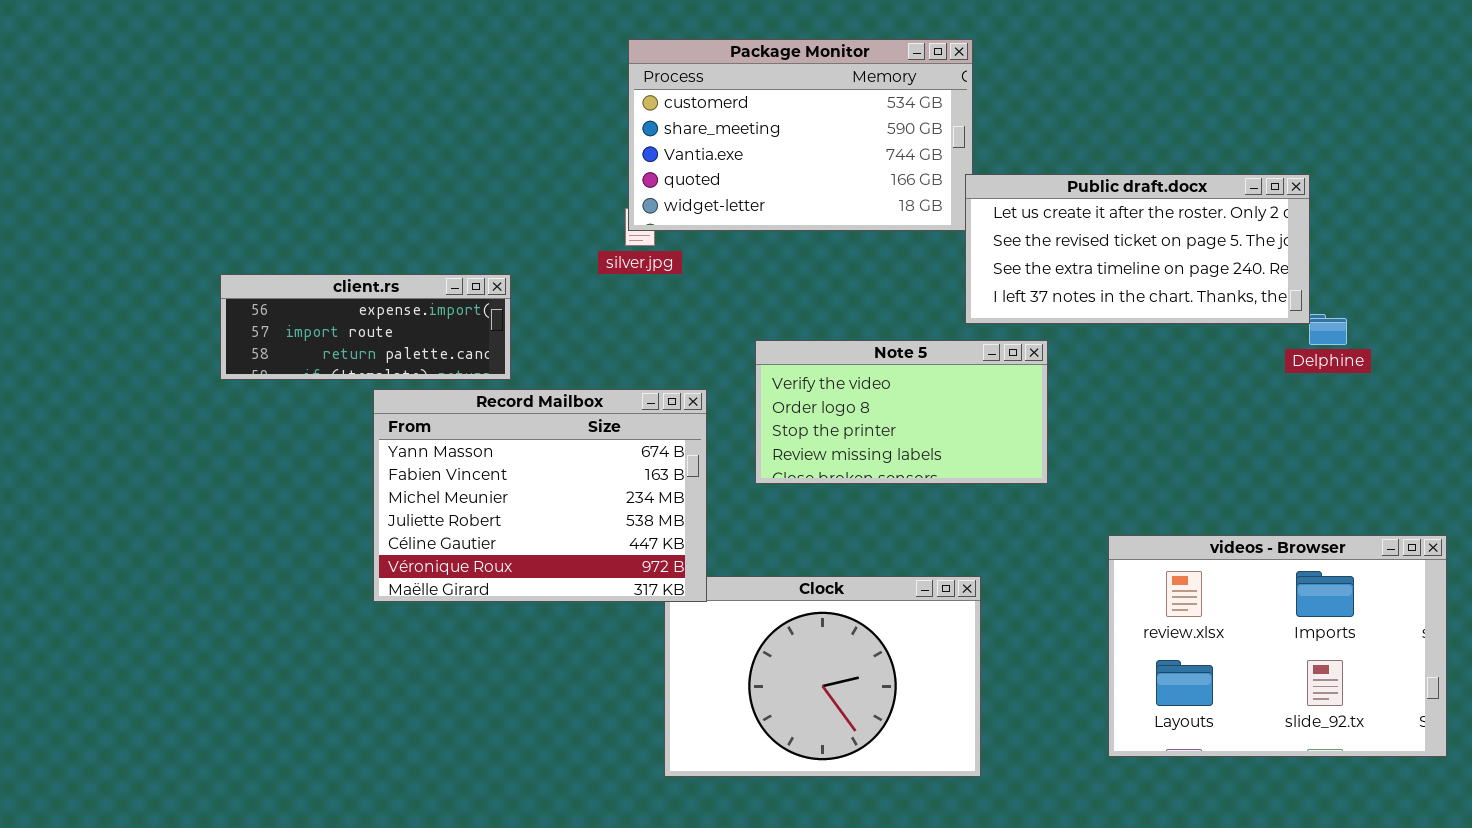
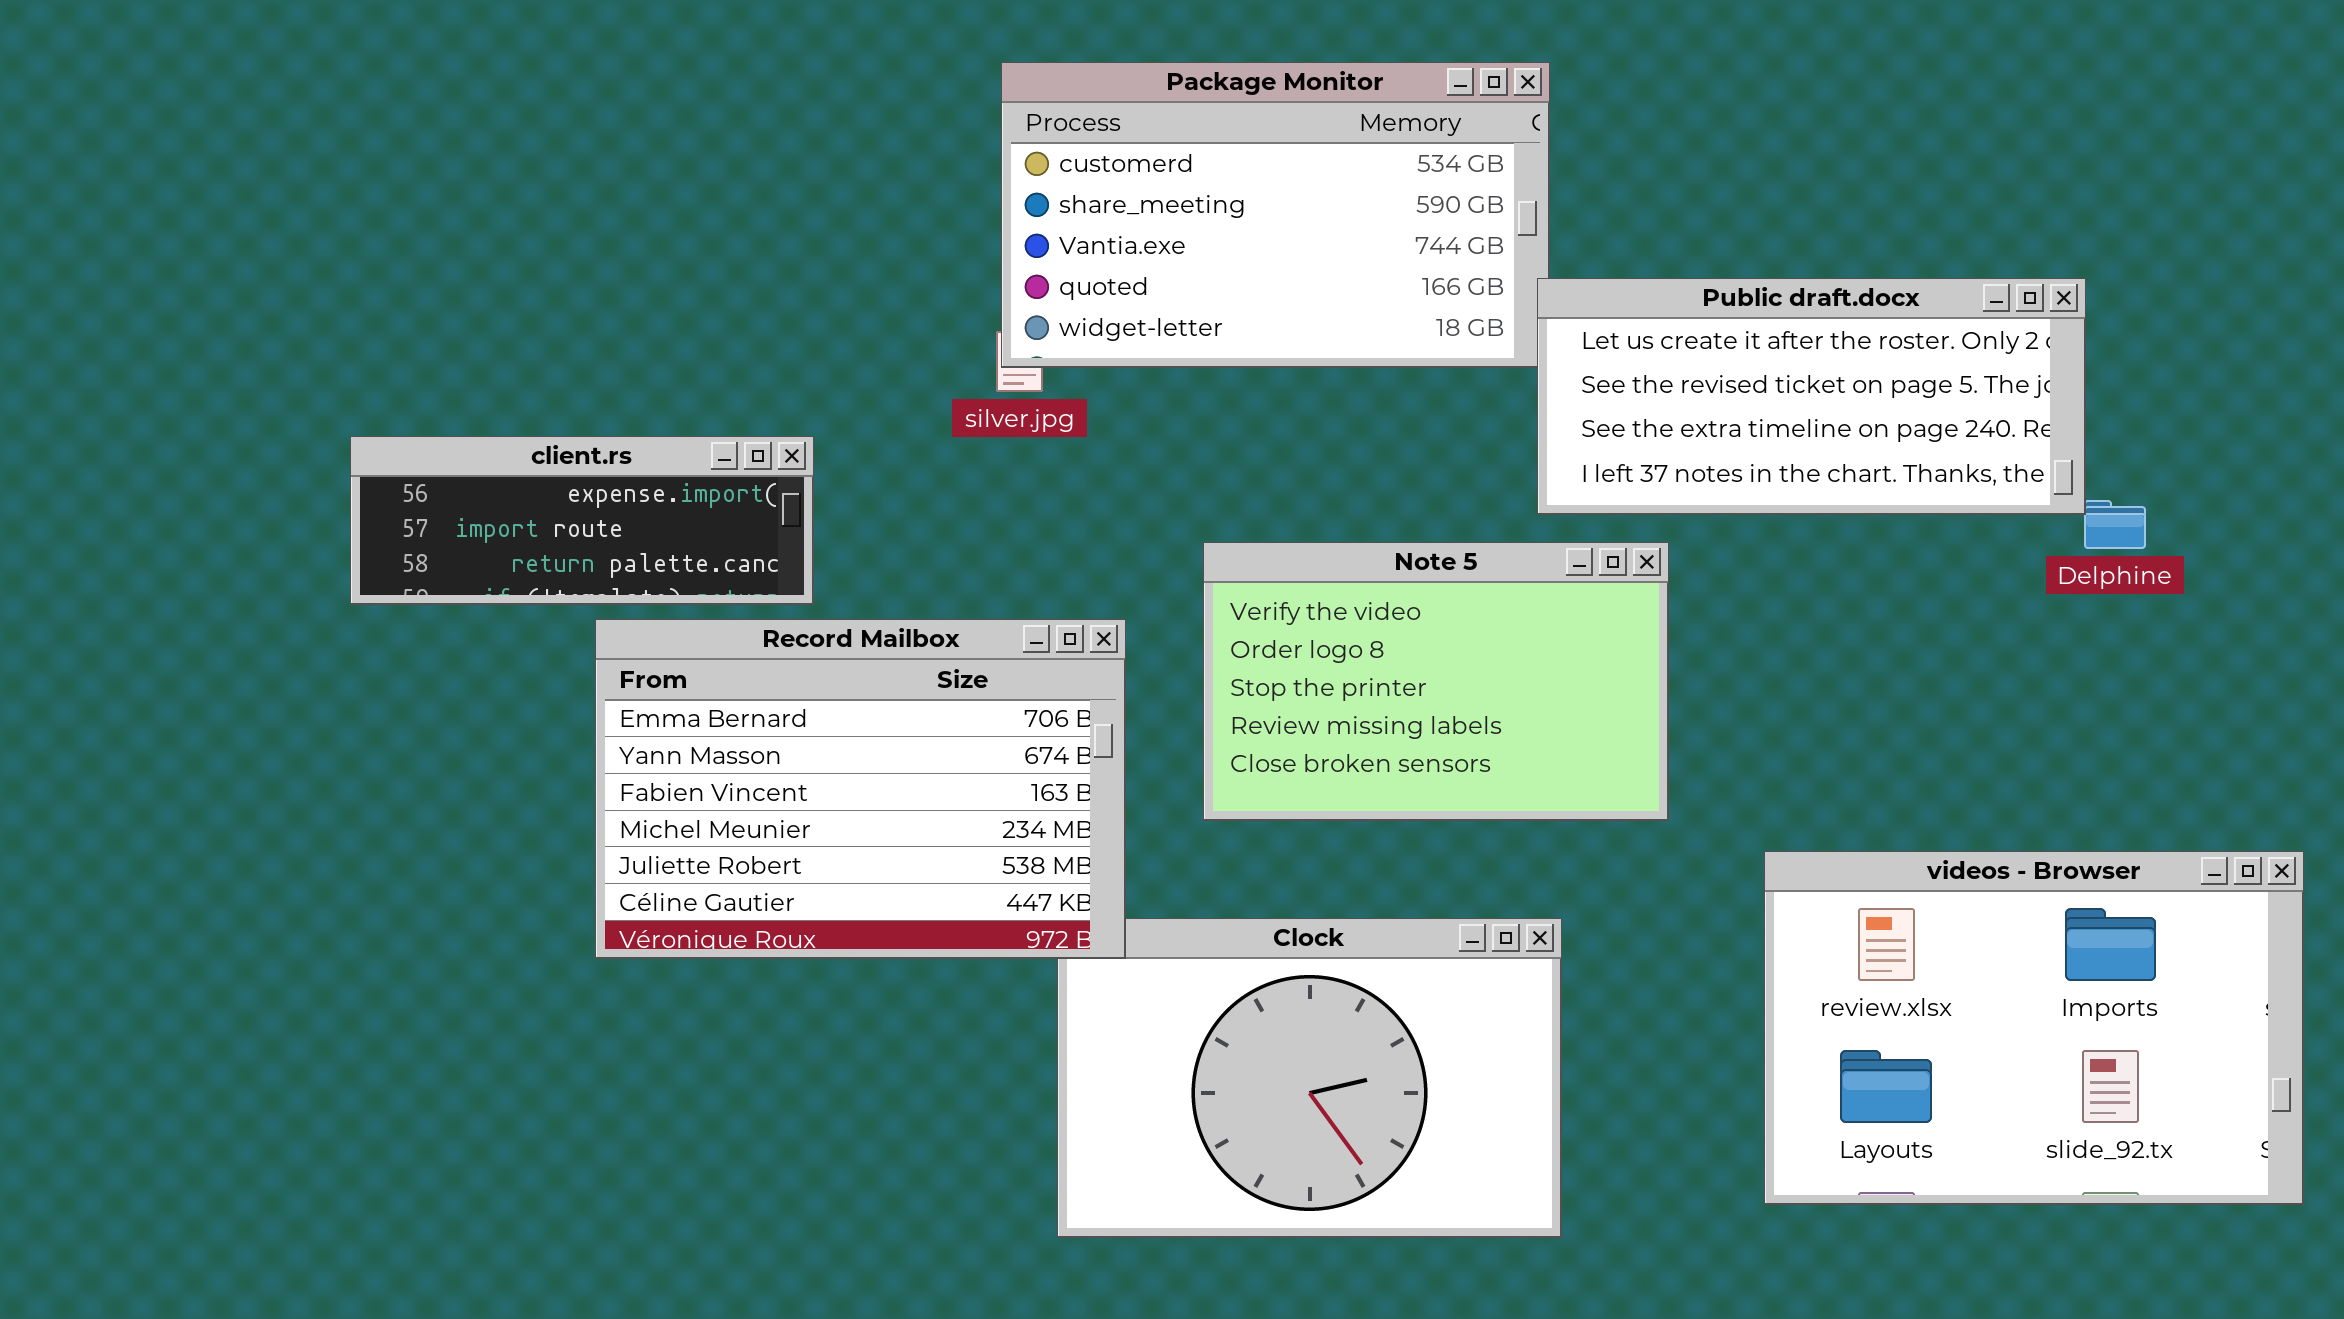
Note 5: [755,340,1048,484] -> [1203,542,1669,821], resized
Record Mailbox: [373,389,707,602] -> [595,619,1126,959], scrolled up 1 row

